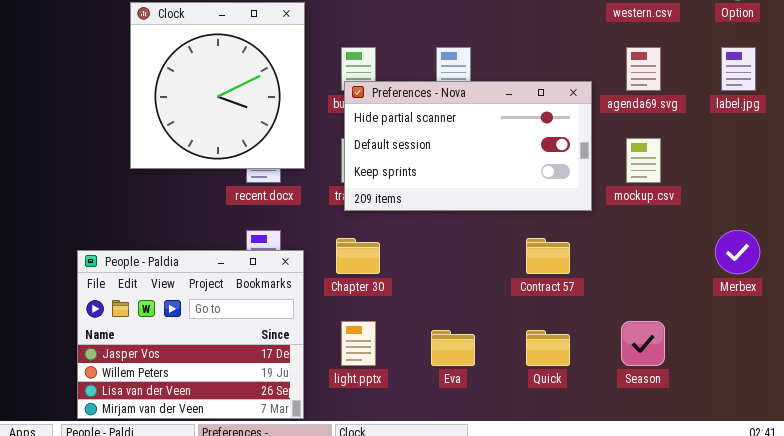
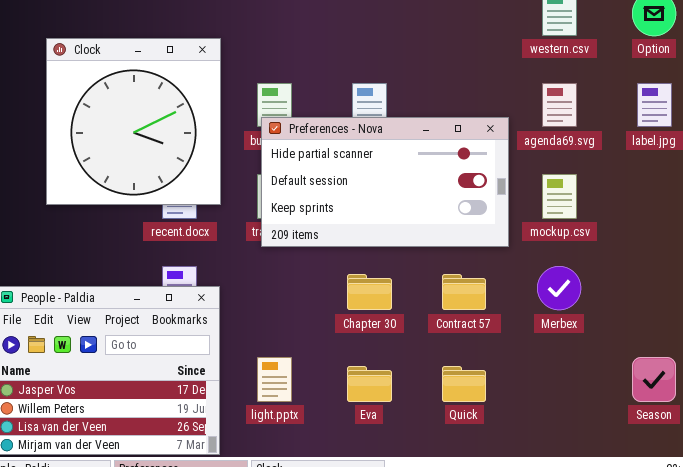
Merbex: [715,230,760,274] -> [537,266,581,310], moved
Chapter 30: [336,238,380,274] -> [347,274,392,310], moved
Season: [621,321,665,366] -> [632,357,676,402], moved

